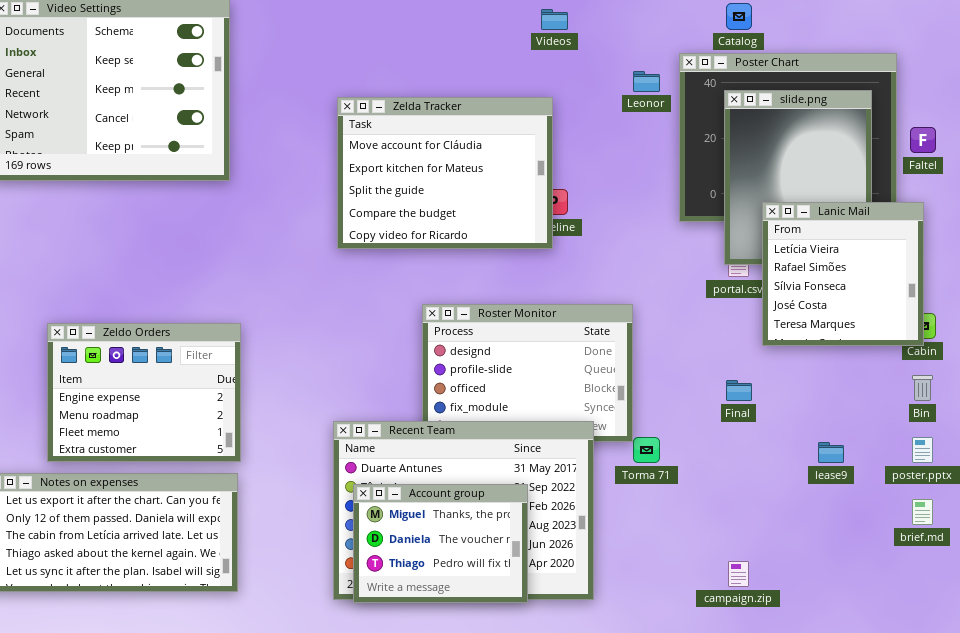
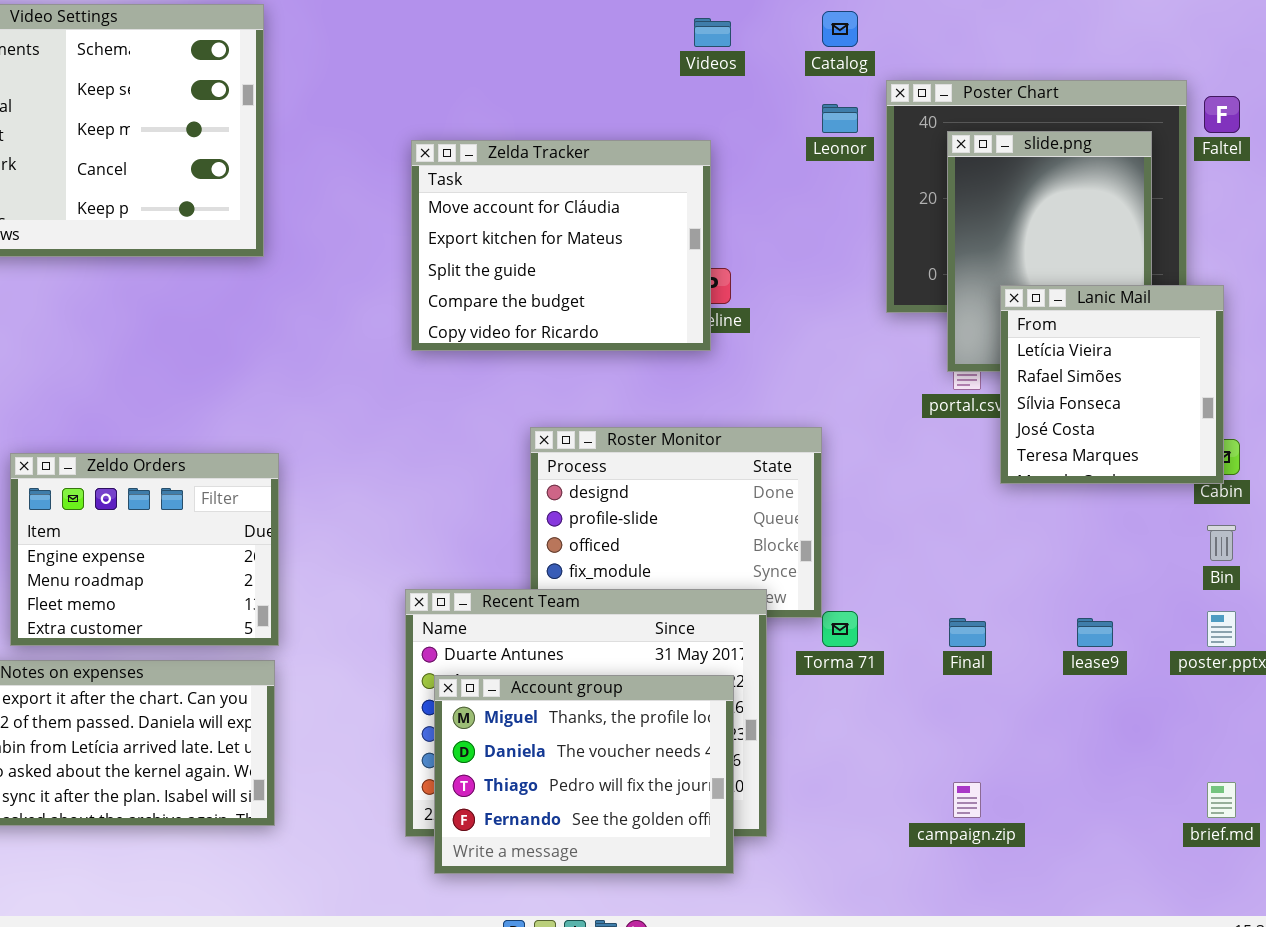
Catalog: [726,3,752,30] -> [822,11,858,47], moved
Faltel: [910,127,936,153] -> [1204,96,1240,133], moved
Final: [726,380,752,401] -> [949,618,986,647], moved
Account group: [353,484,528,603] -> [434,675,734,874], resized
brief.md: [912,499,933,525] -> [1207,782,1236,818], moved

